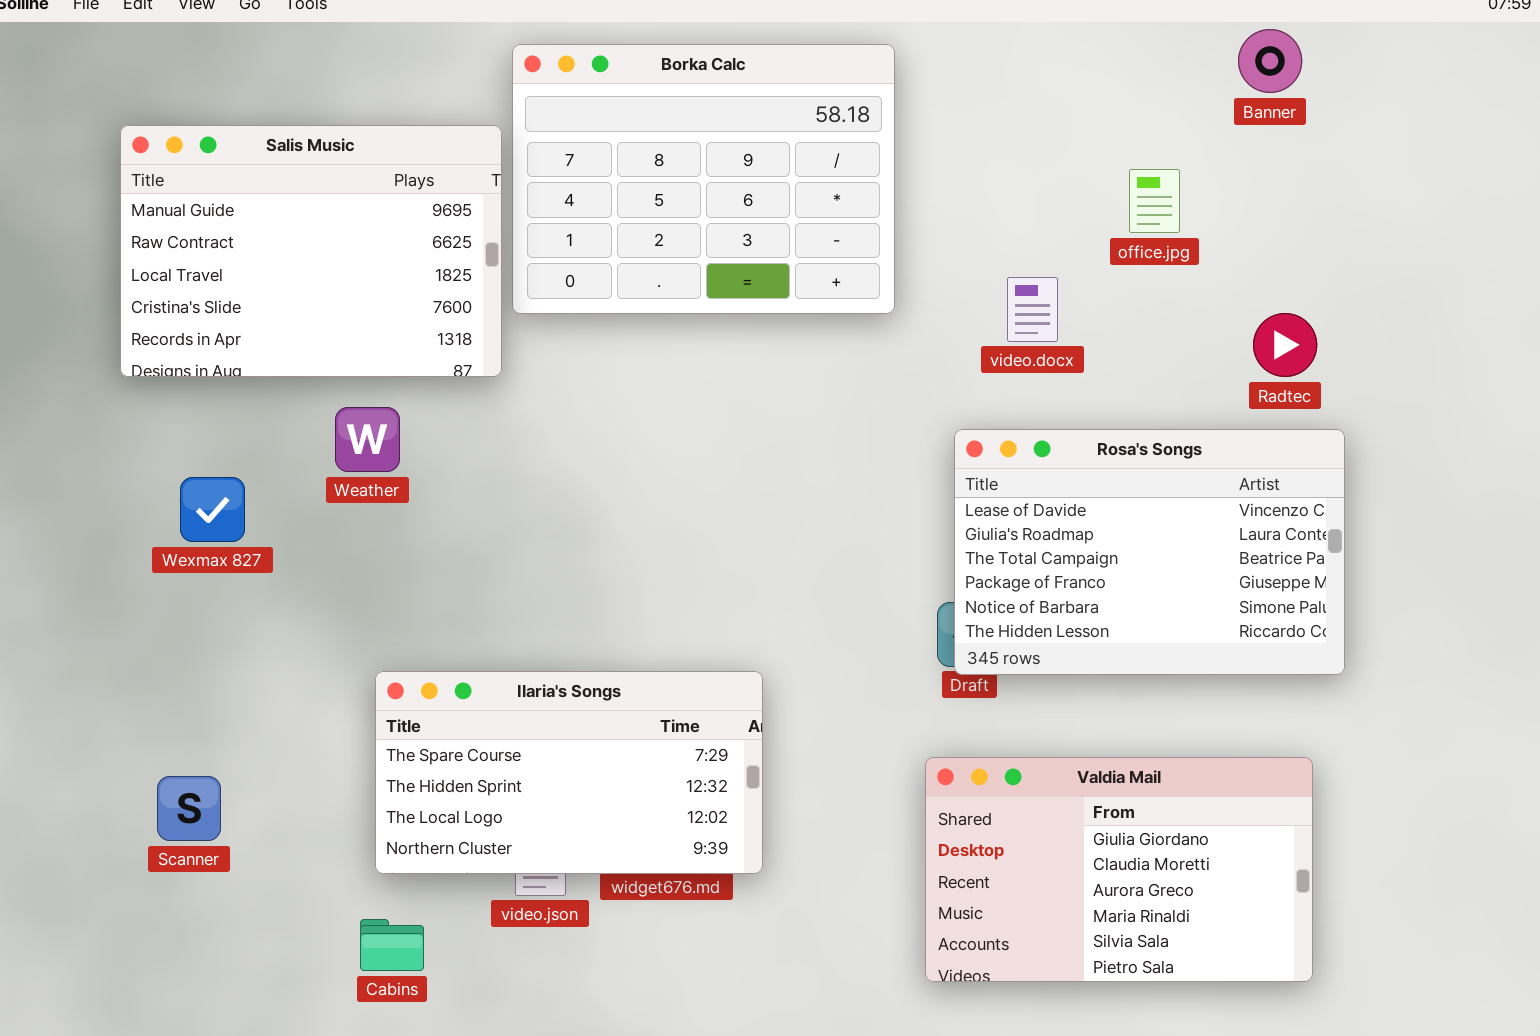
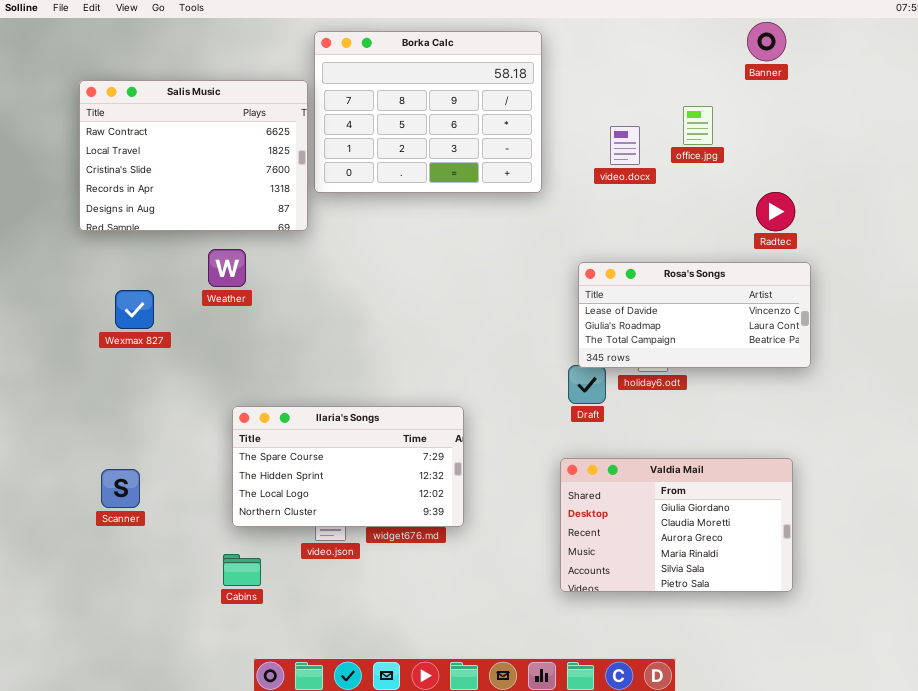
Salis Music: [120,125,502,377] -> [79,80,308,231], scrolled down 1 row
video.docx: [1007,277,1058,342] -> [610,126,640,165], moved
Rosa's Songs: [954,429,1345,675] -> [578,262,811,368], resized

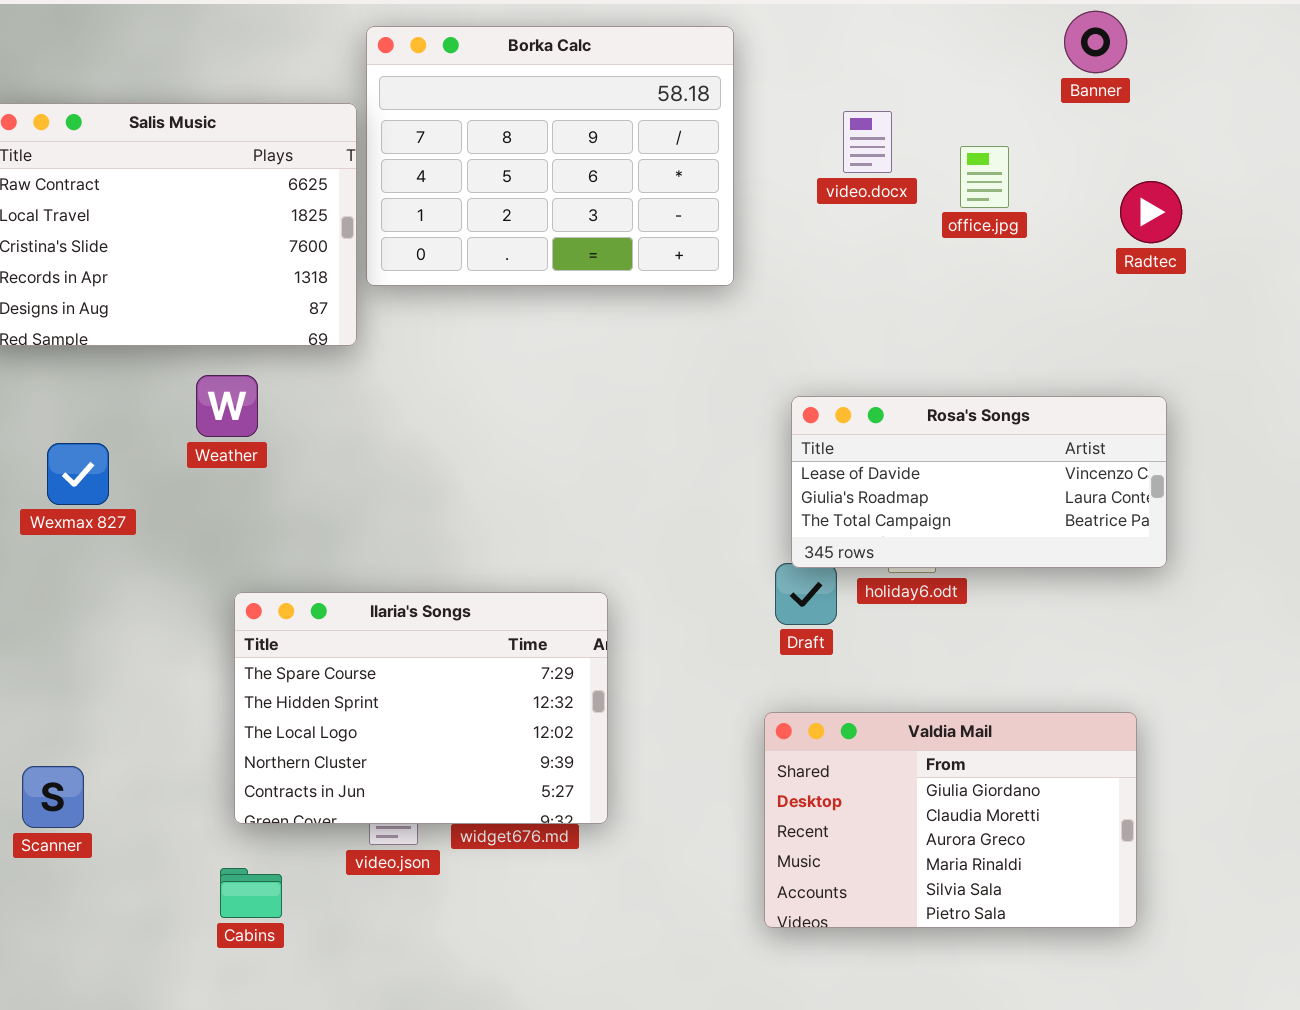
video.docx: [610,126,640,165] -> [843,111,892,173], moved
Radtec: [756,192,795,231] -> [1120,181,1182,243], moved
Ilaria's Songs: [232,406,464,527] -> [234,592,608,824], resized
Scanner: [101,469,140,508] -> [22,766,84,828], moved

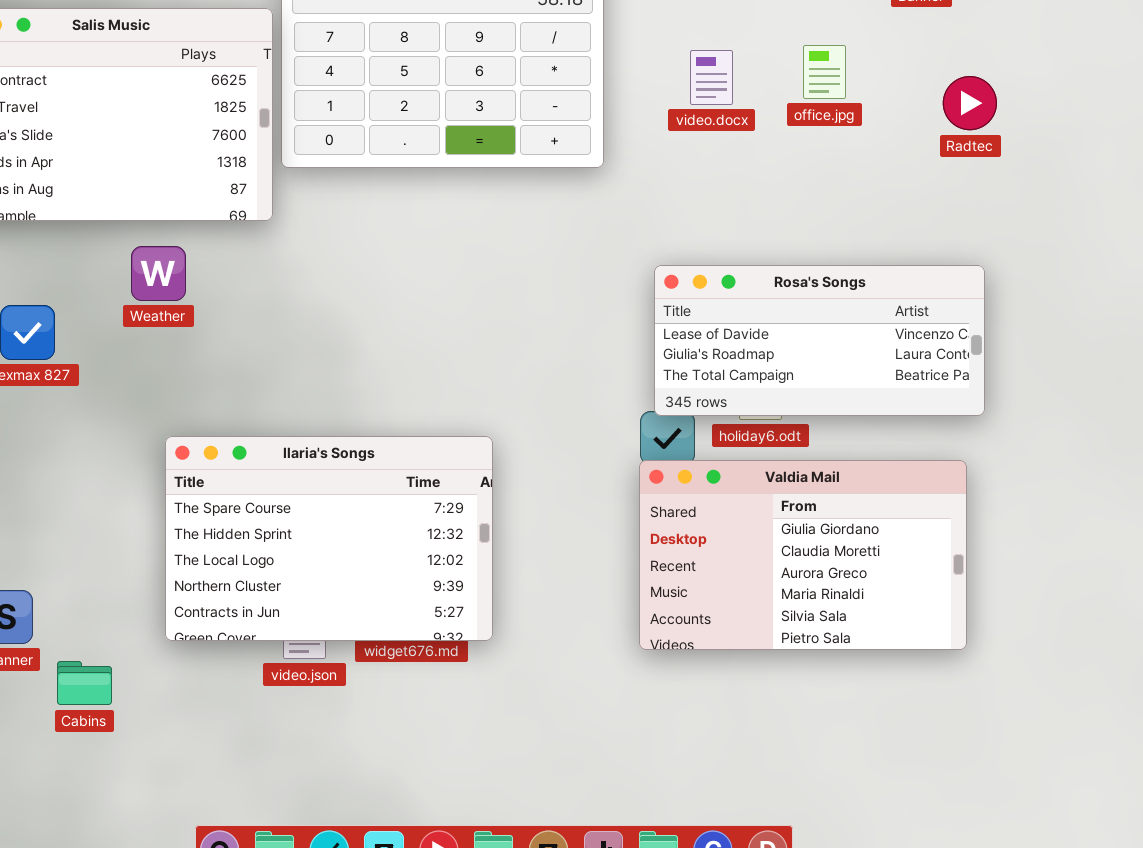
video.docx: [843,111,892,173] -> [690,50,733,105], moved
Valdia Mail: [764,712,1137,928] -> [639,460,967,650], moved
Cabins: [220,868,282,918] -> [57,661,112,705], moved

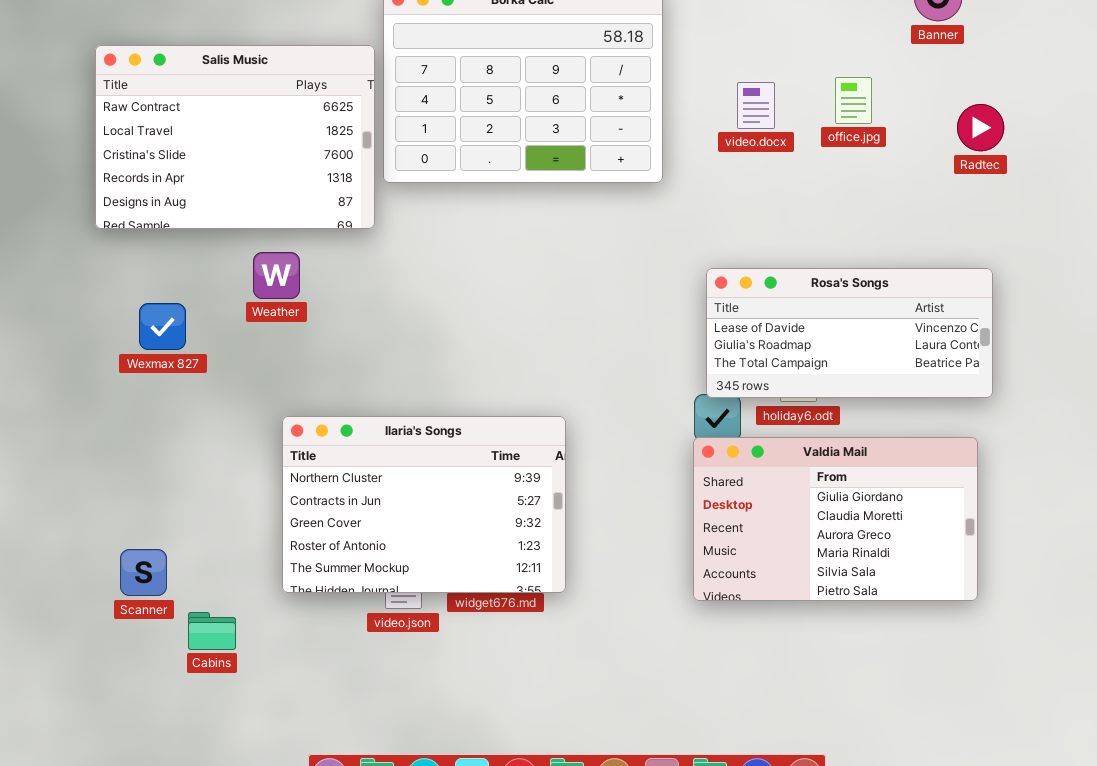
Ilaria's Songs: [165,436,493,641] -> [282,416,566,593], scrolled down 3 rows

